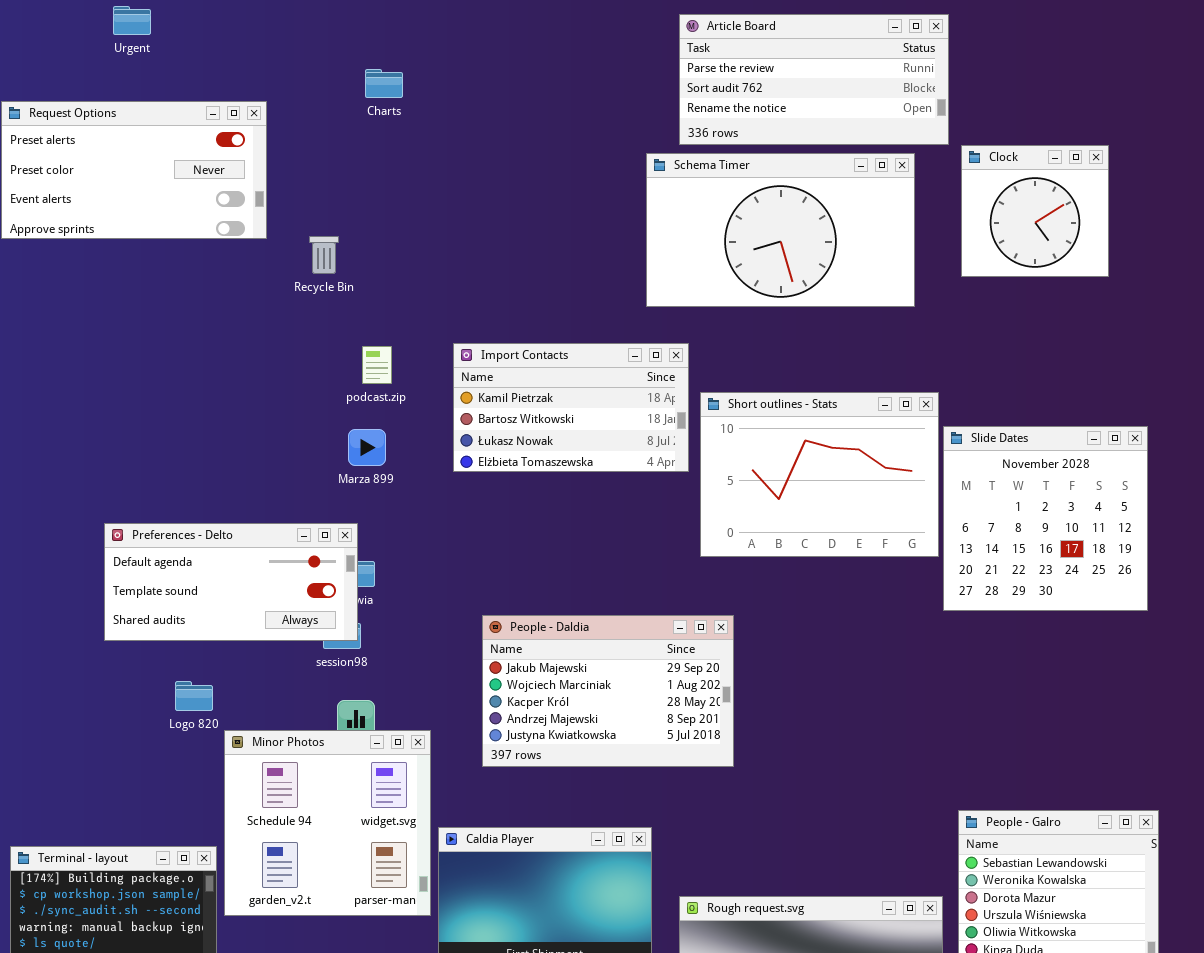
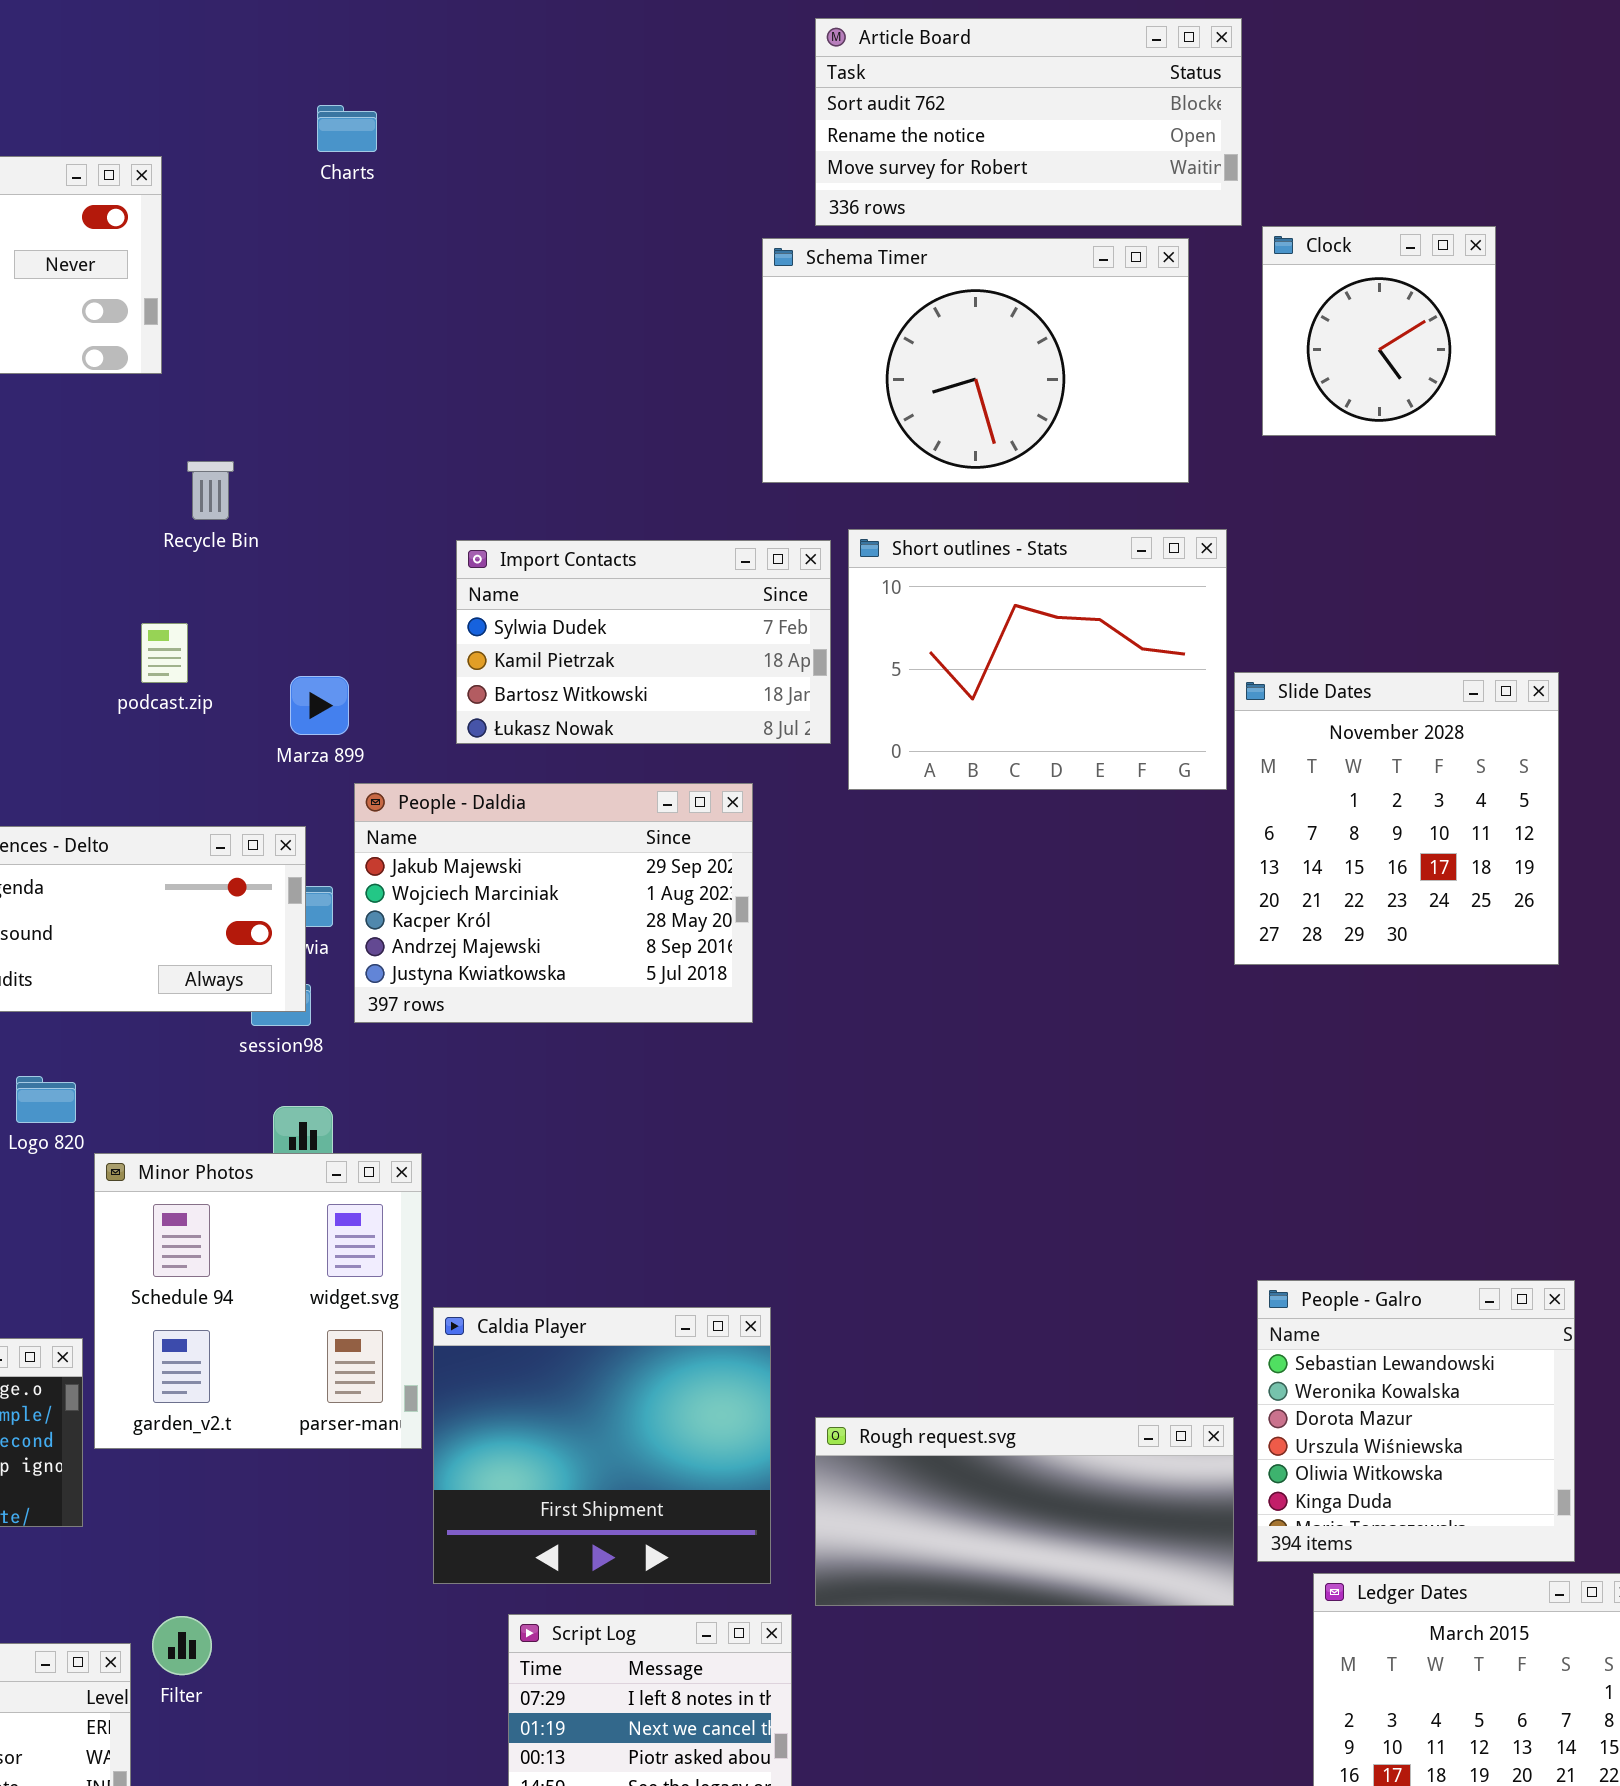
Article Board: [679,14,949,145] -> [815,18,1242,226], scrolled down 1 row
Recycle Bin: [309,236,339,274] -> [187,461,234,520], moved
Import Contacts: [453,343,689,472] -> [456,540,831,744], scrolled up 1 row
podcast.zip: [362,346,392,384] -> [141,623,188,683], moved
Short outlines - Stats: [700,392,939,557] -> [848,529,1227,790], moved
People - Daldia: [482,615,734,767] -> [354,783,753,1023], moved

